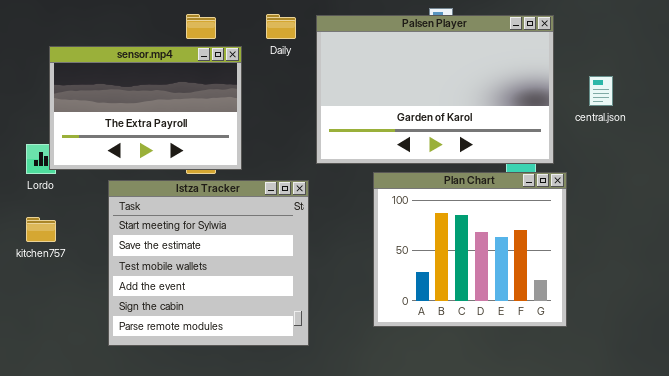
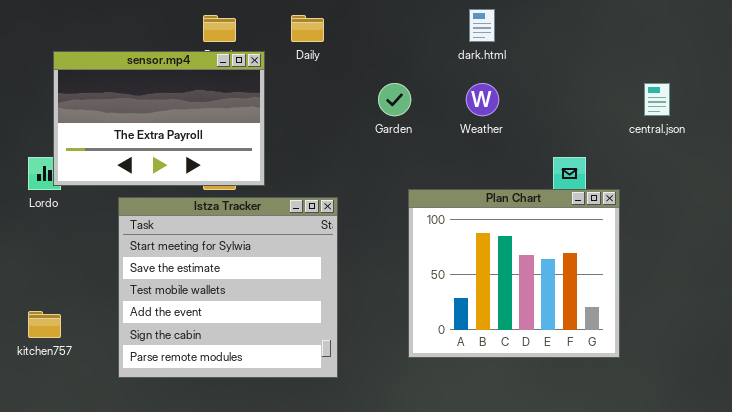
Palsen Player: [316,15,554,164] -> none, closed
kitchen757: [26,217,56,242] -> [28,311,61,338], moved

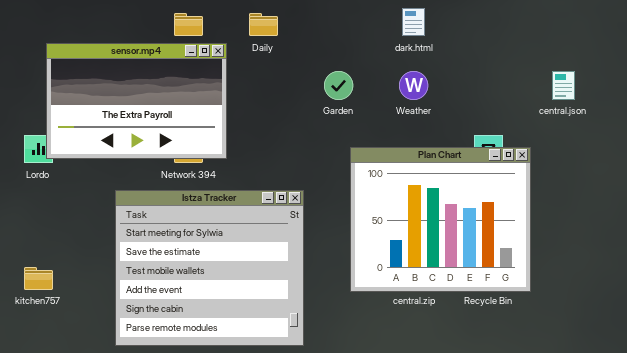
Plan Chart: [408,189,620,358] -> [350,147,531,292], moved
Istza Tracker: [118,197,338,378] -> [115,190,304,346], moved

